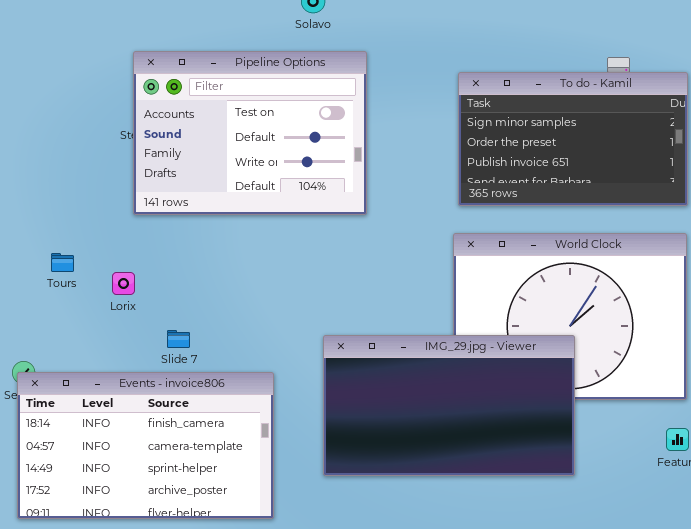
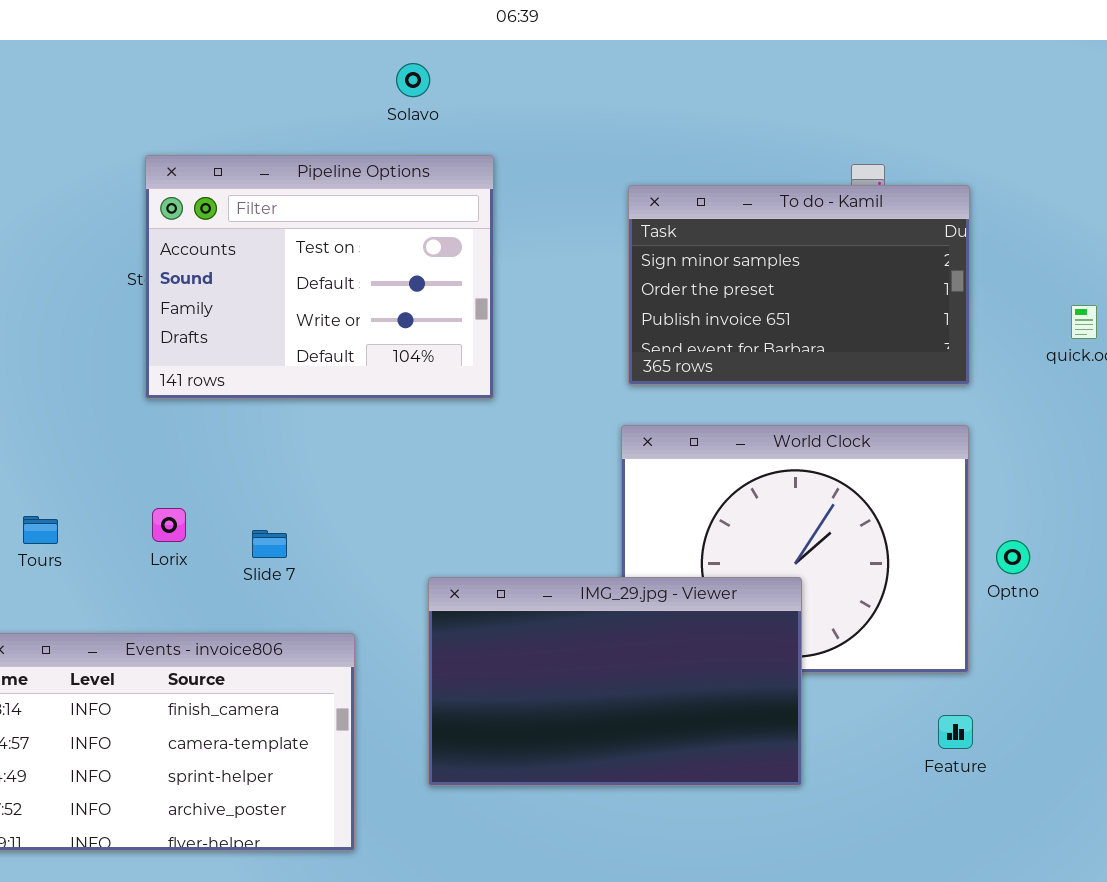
Tours: [51,253,74,272] -> [23,516,58,544], moved
Lorix: [112,272,135,295] -> [152,508,186,542], moved
Slide 7: [167,330,190,348] -> [252,530,287,558], moved

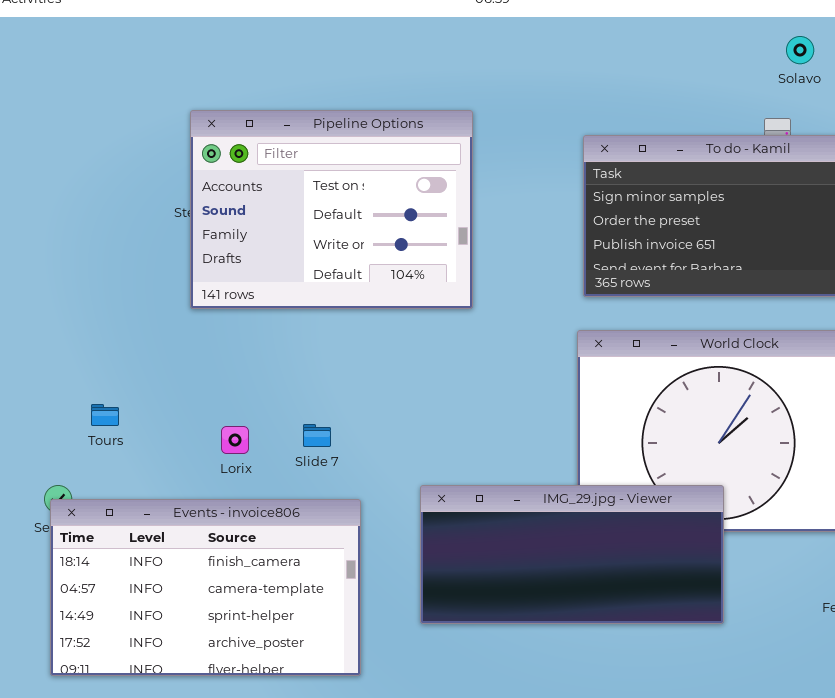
Solavo: [396,63,430,97] -> [786,36,814,64], moved
Lorix: [152,508,186,542] -> [221,426,249,454], moved
Slide 7: [252,530,287,558] -> [303,424,331,447], moved
IMG_29.jpg - Viewer: [428,577,802,786] -> [420,485,724,624], resized

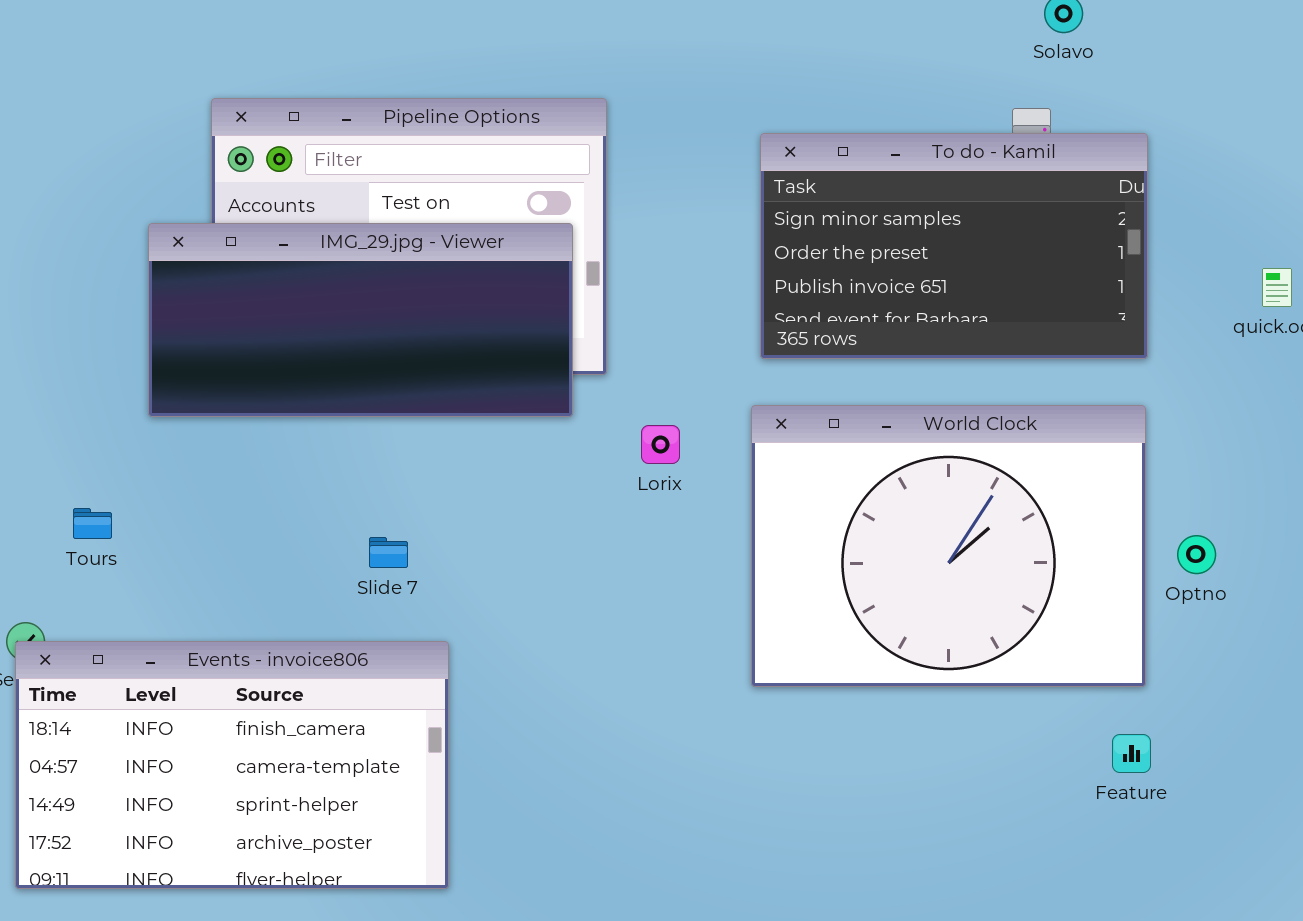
Lorix: [221,426,249,454] -> [641,425,680,464], moved
IMG_29.jpg - Viewer: [420,485,724,624] -> [148,223,573,417], moved

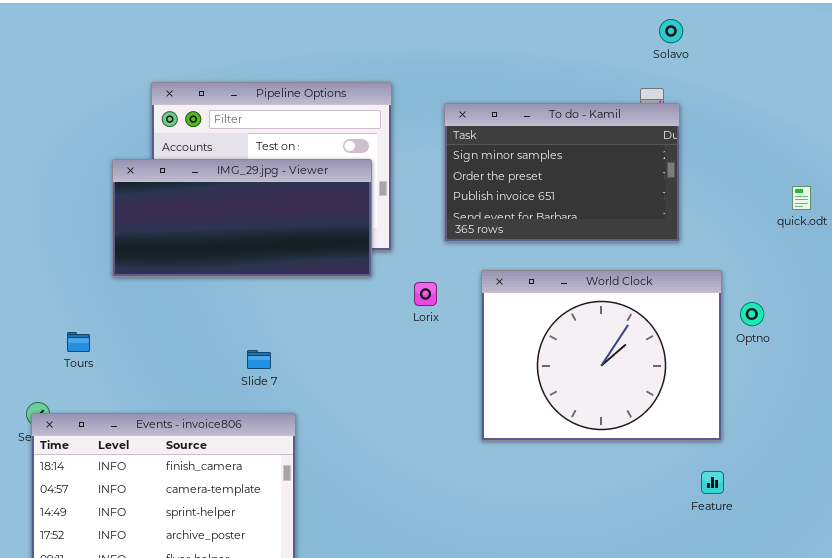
To do - Kamil: [760,133,1148,359] -> [444,103,680,242], moved
Optno: [1177,535,1216,574] -> [740,302,764,326], moved

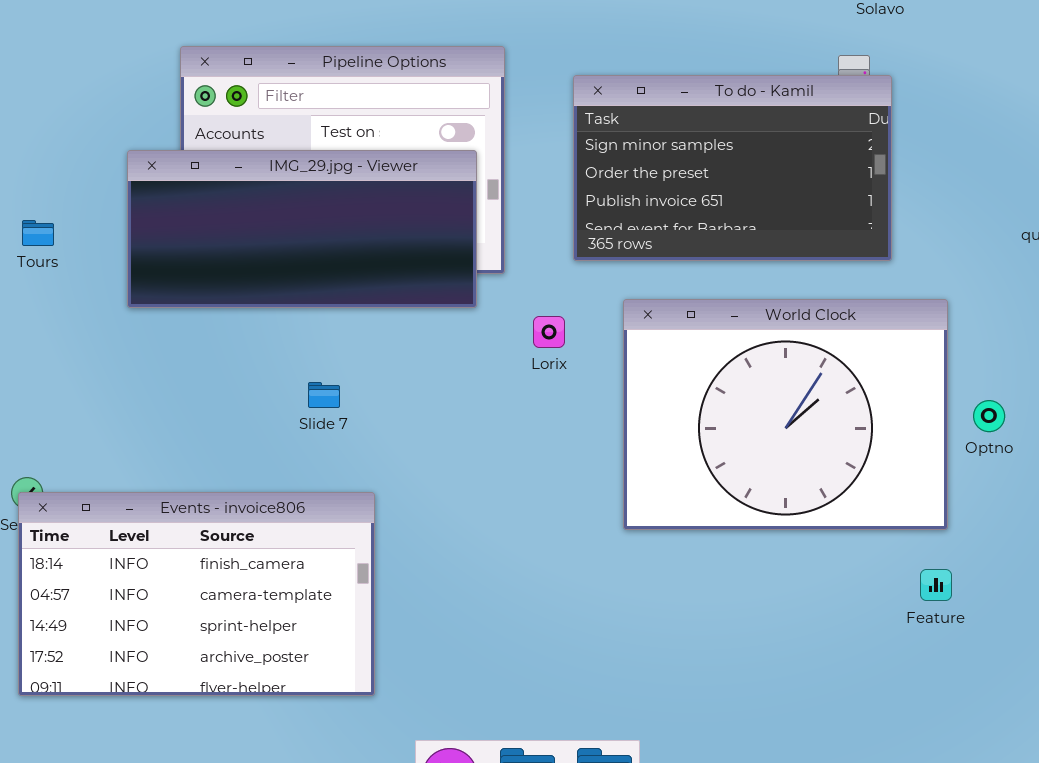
Optno: [740,302,764,326] -> [973,400,1005,432], moved
Tours: [67,332,90,352] -> [22,220,54,246], moved
Slide 7: [247,350,271,369] -> [308,382,340,408], moved

